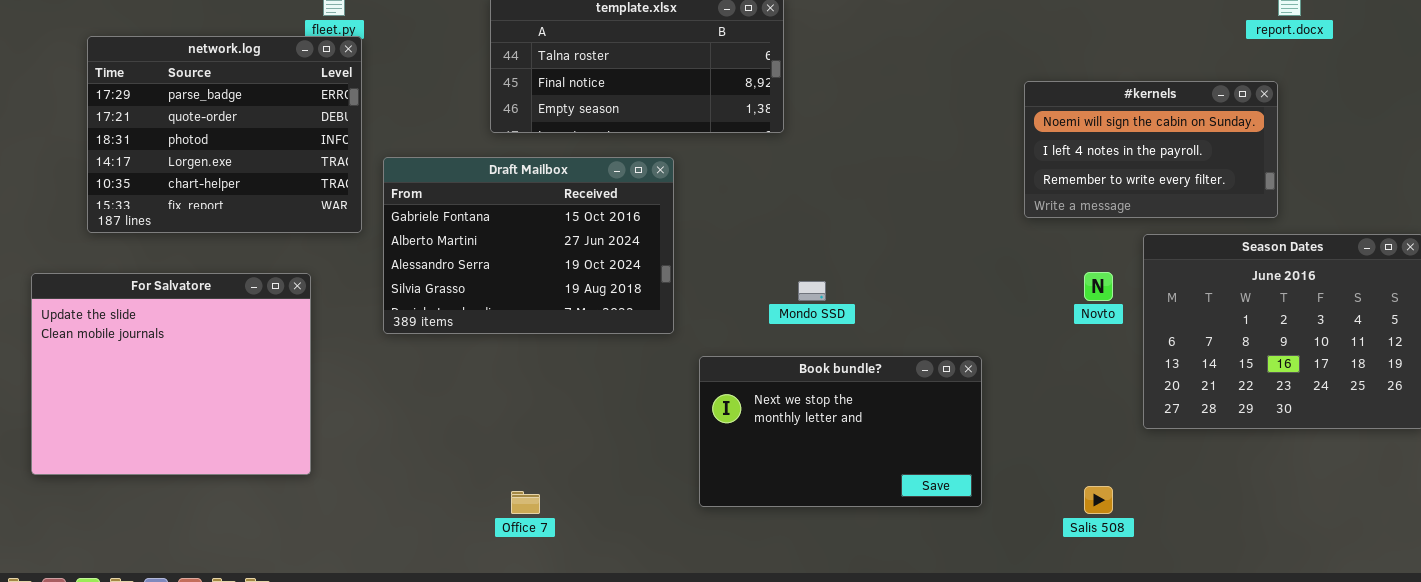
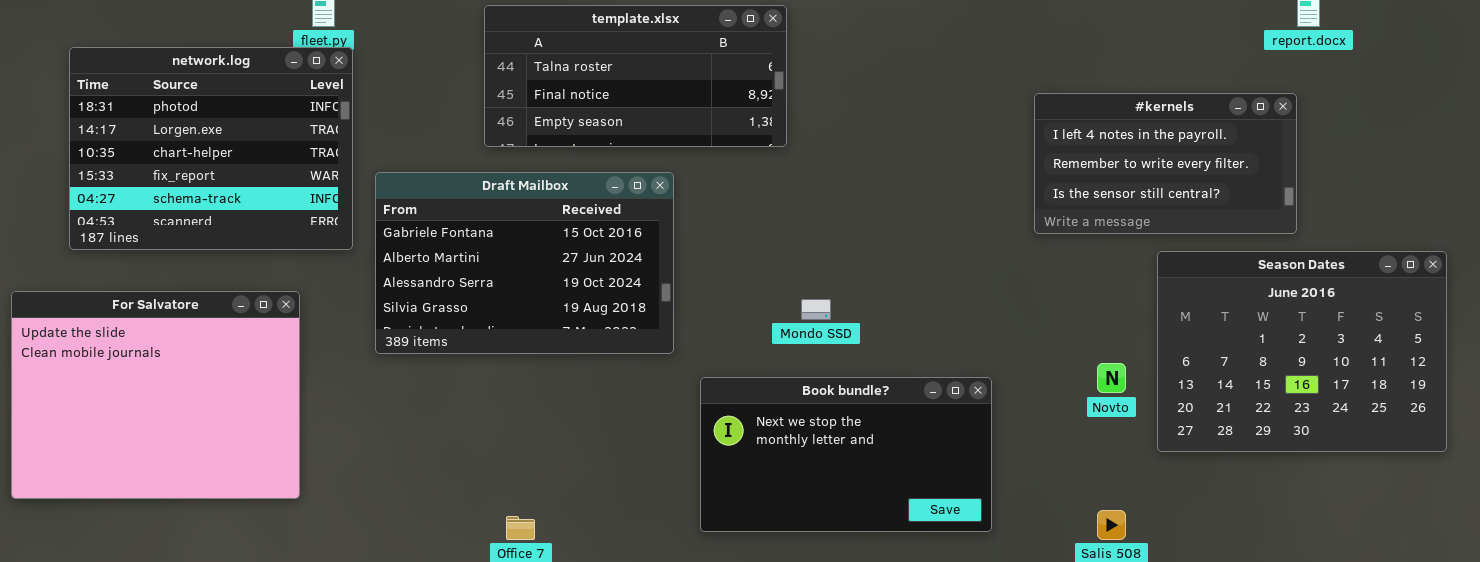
network.log: [87,36,362,233] -> [69,47,353,250], scrolled down 2 rows
#kernels: [1024,81,1278,218] -> [1034,93,1297,234], scrolled down 1 row
Novto: [1084,272,1113,301] -> [1097,363,1126,393], moved

